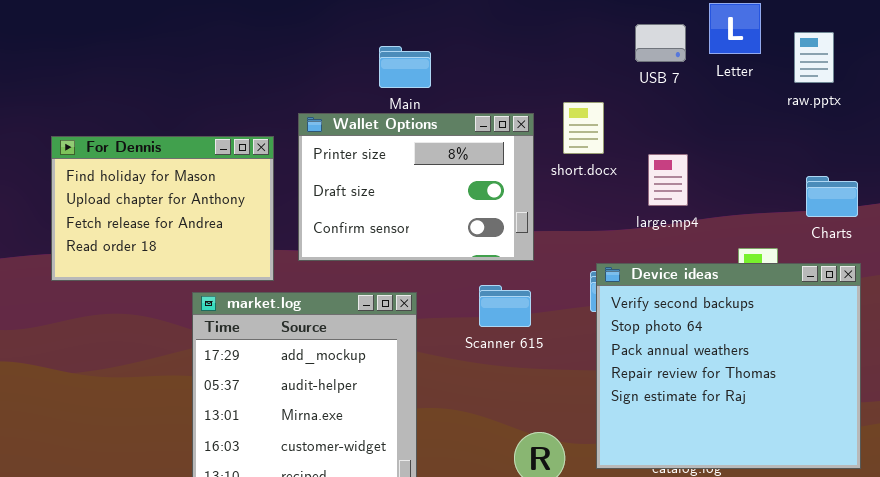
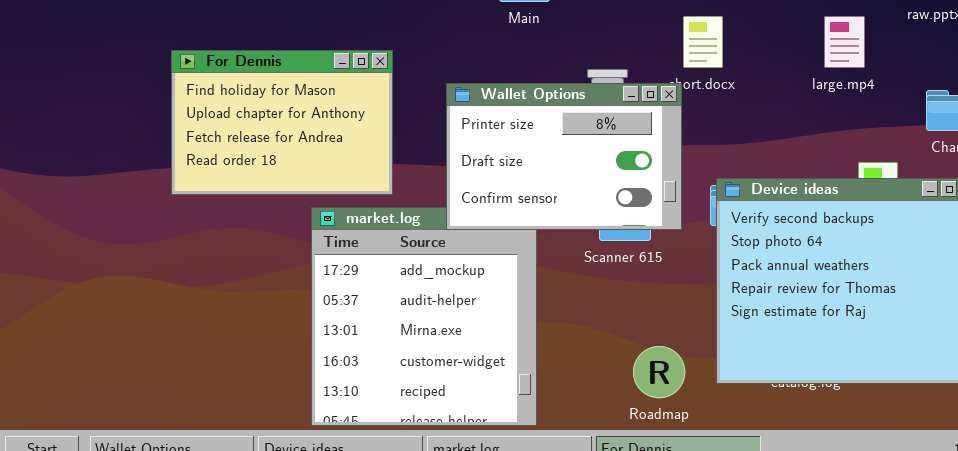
Wallet Options: [298,113,534,261] -> [446,83,682,230], moved
large.mp4: [648,154,688,206] -> [824,16,865,68], moved

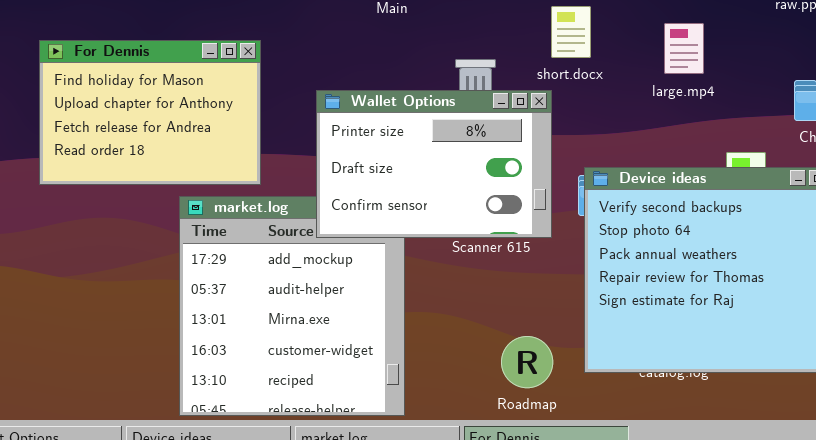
large.mp4: [824,16,865,68] -> [664,23,704,74], moved
Wallet Options: [446,83,682,230] -> [316,90,552,238], moved

